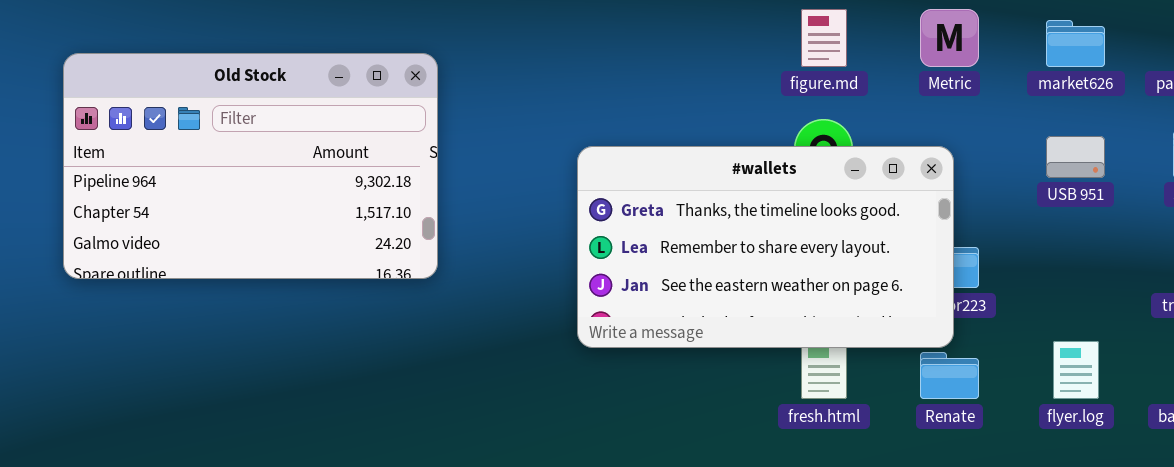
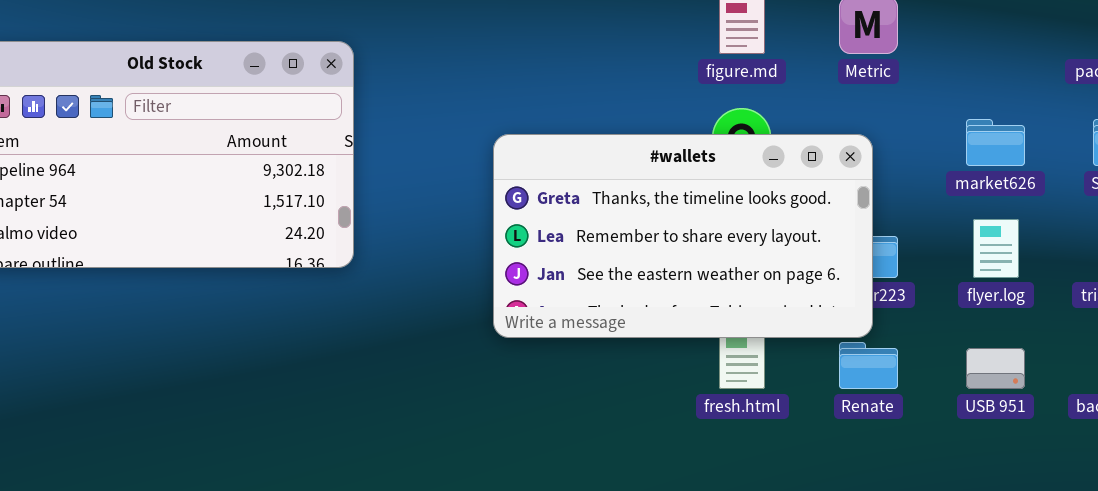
market626: [1046,20,1105,67] -> [966,119,1025,166], moved
USB 951: [1046,136,1105,178] -> [966,348,1025,389], moved
flyer.log: [1053,341,1099,399] -> [973,219,1019,278], moved

